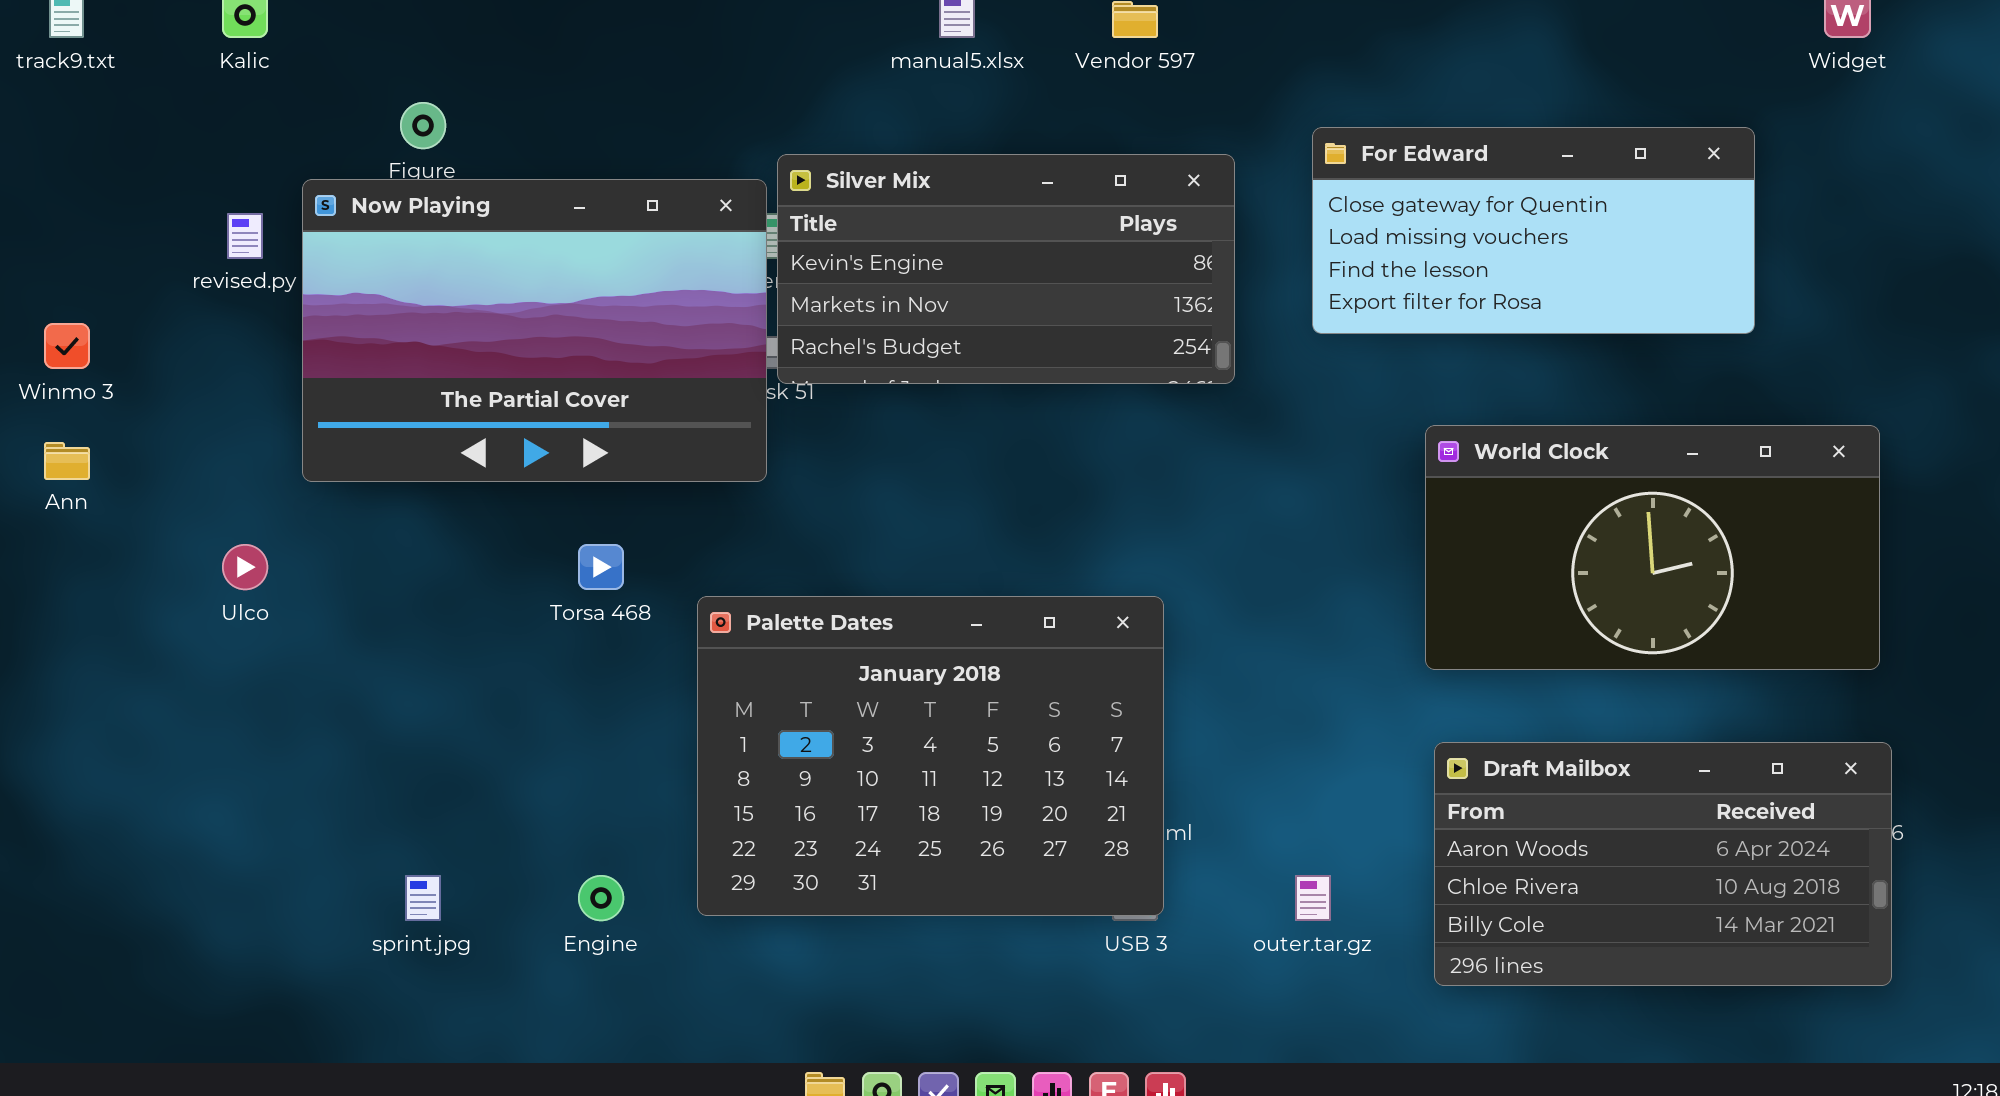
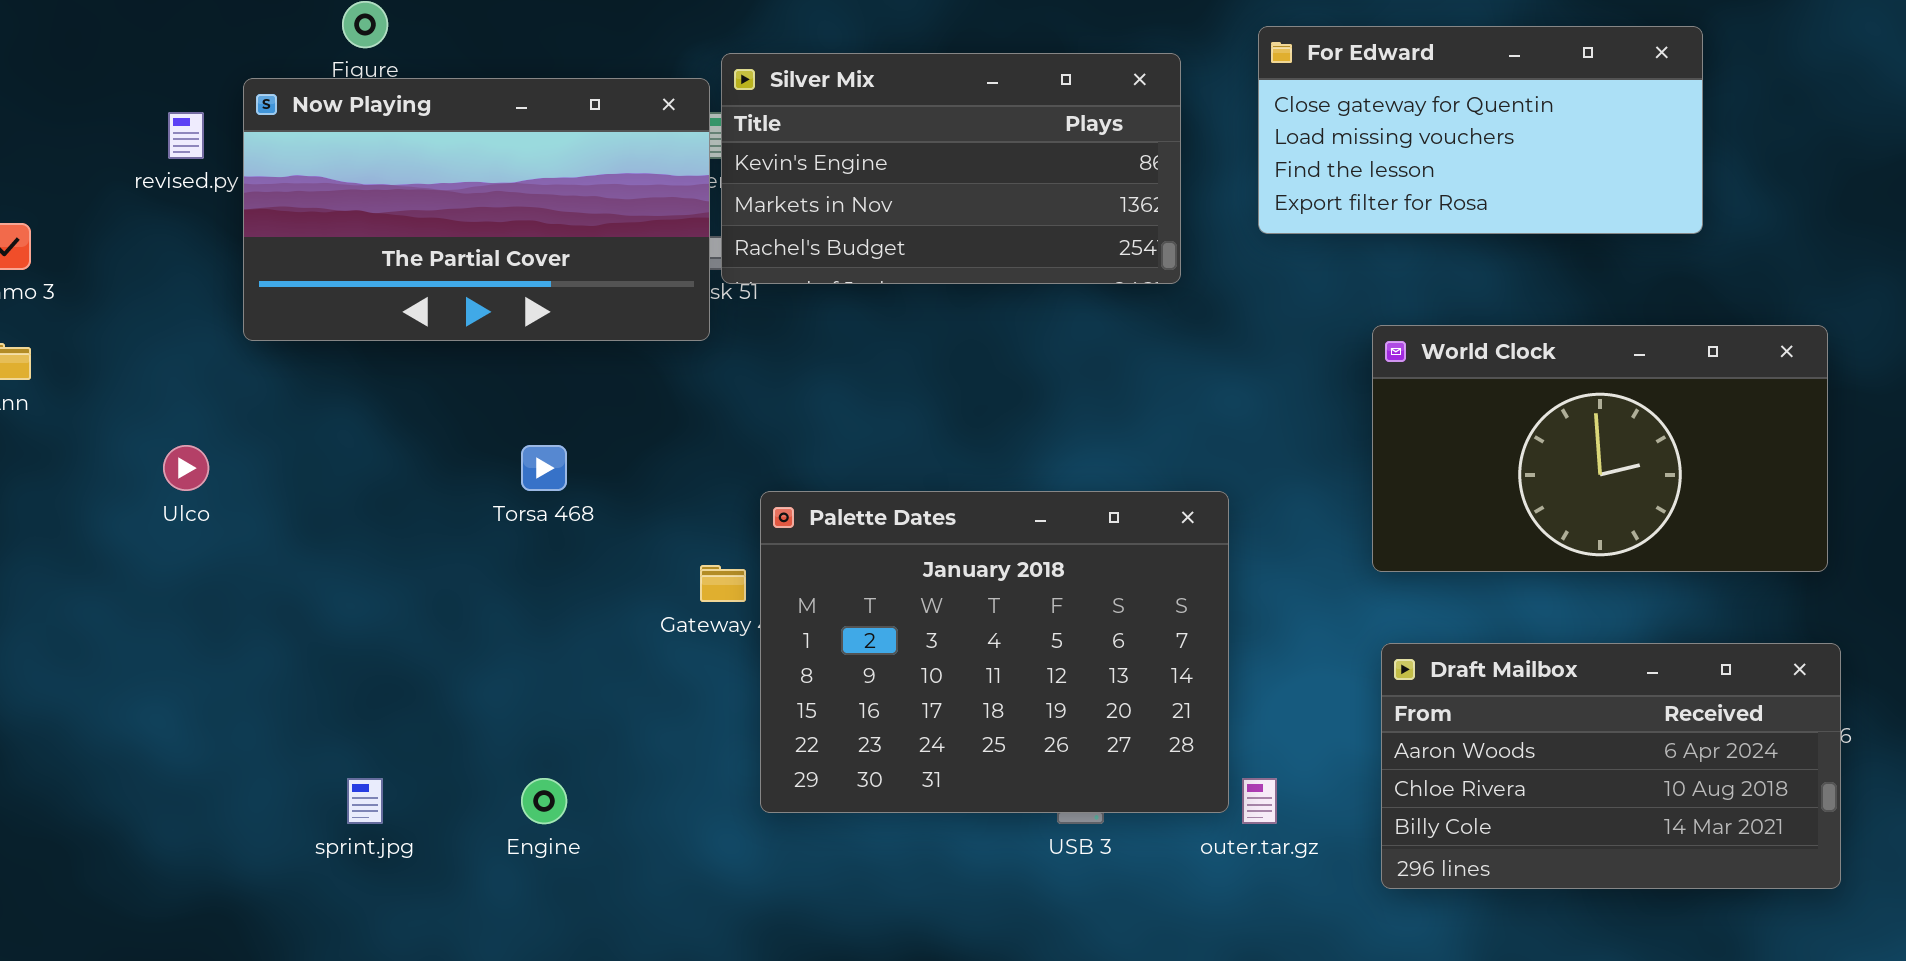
Now Playing: [302,179,767,482] -> [243,78,710,341], resized
Palette Dates: [697,596,1164,916] -> [760,491,1229,813], moved

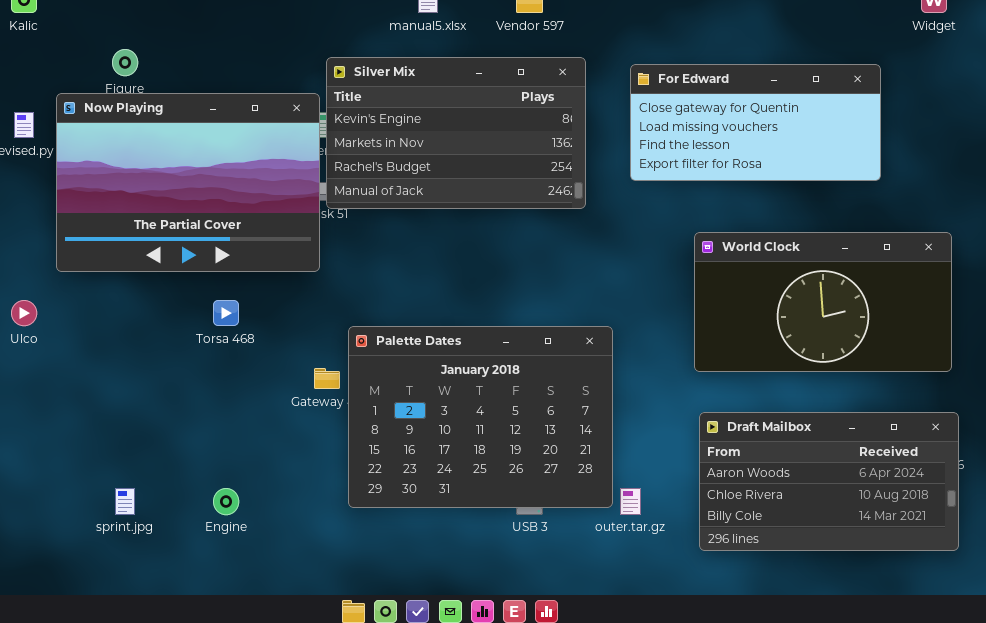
Silver Mix: [721,53,1181,284] -> [326,57,586,209], resized
Now Playing: [243,78,710,341] -> [56,93,320,272], resized

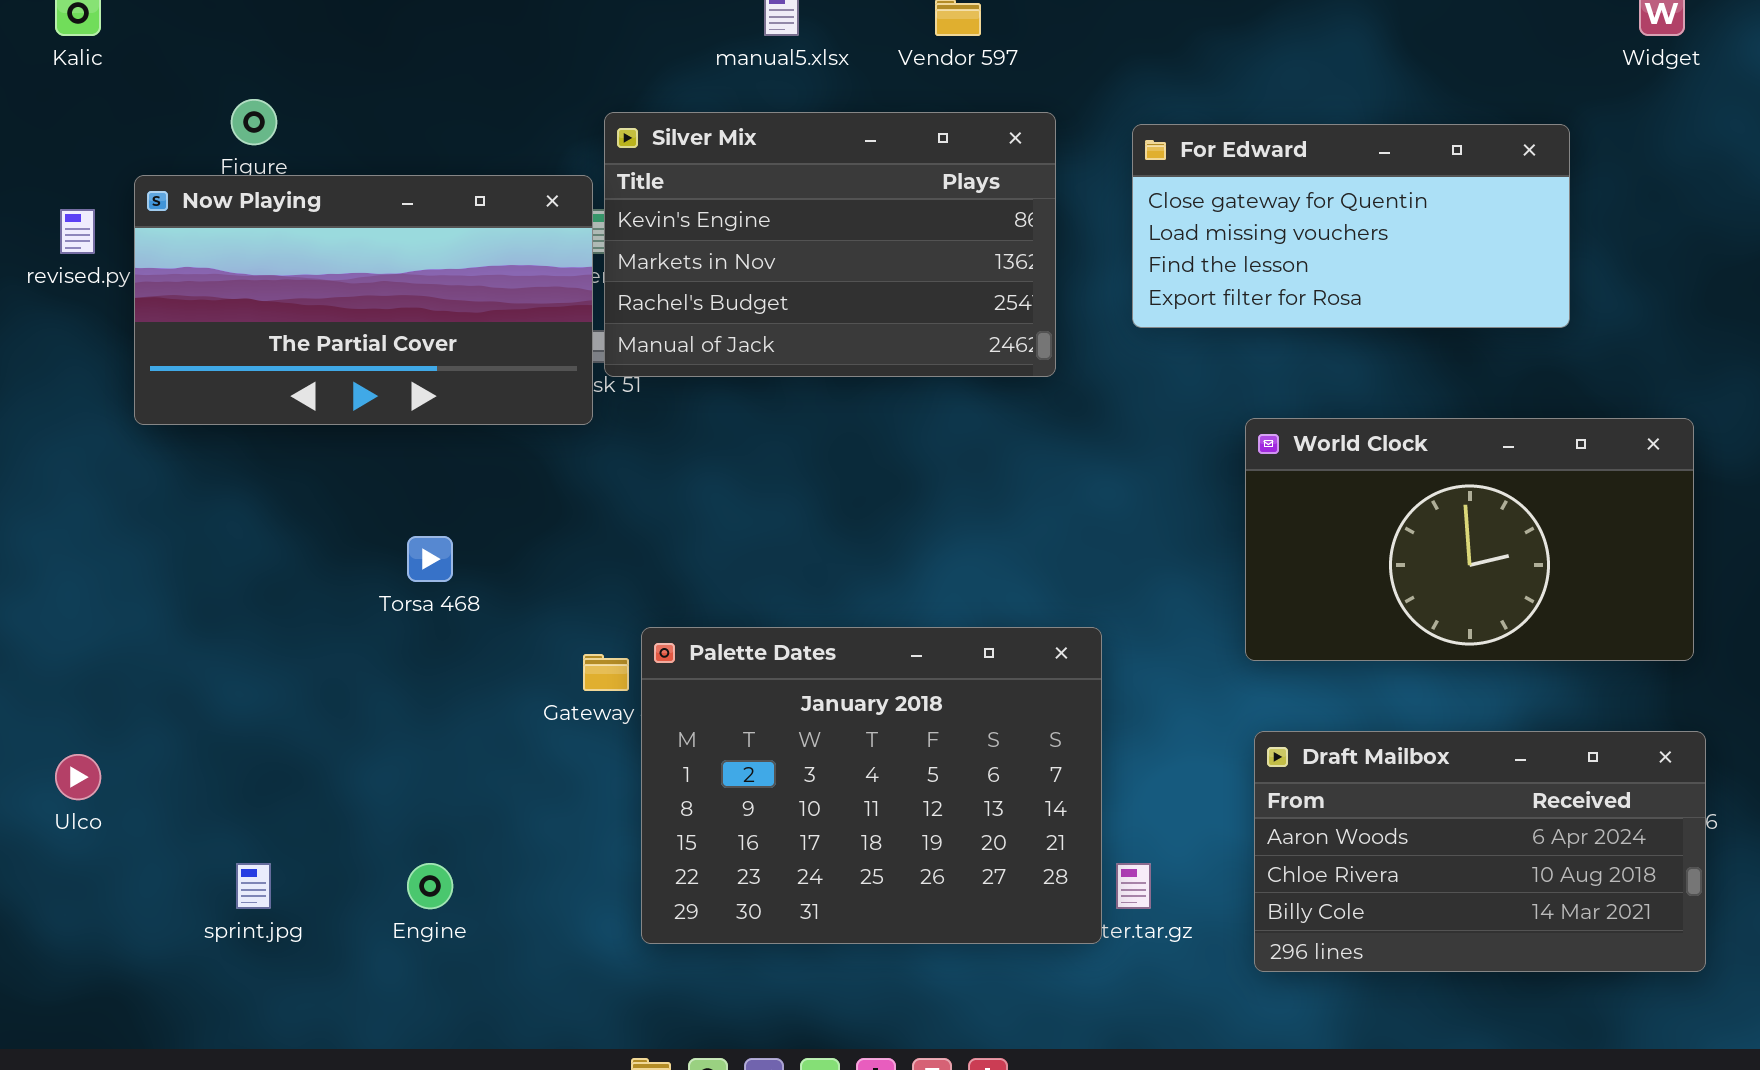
Now Playing: [56,93,320,272] -> [134,175,593,425], resized
Ulco: [11,300,37,326] -> [55,754,101,800], moved
Palette Dates: [348,326,613,508] -> [641,627,1102,944], moved

